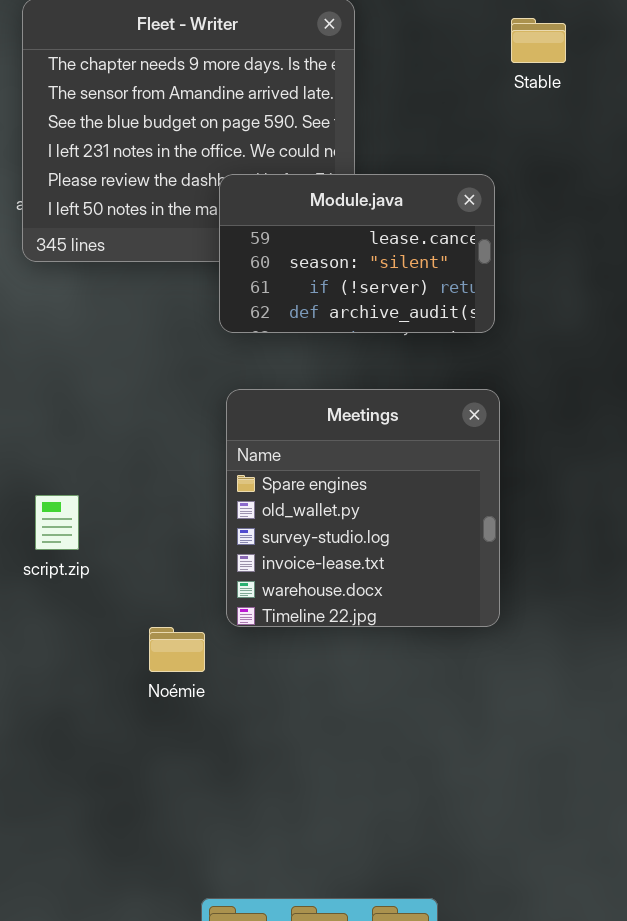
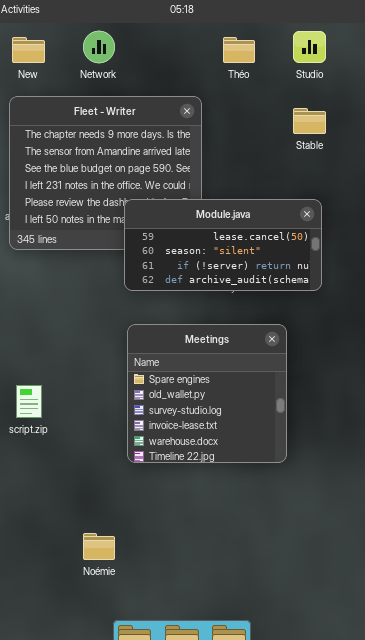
Module.java: [219,174,495,333] -> [124,199,322,291], resized
Noémie: [149,627,205,672] -> [83,533,115,560], moved

